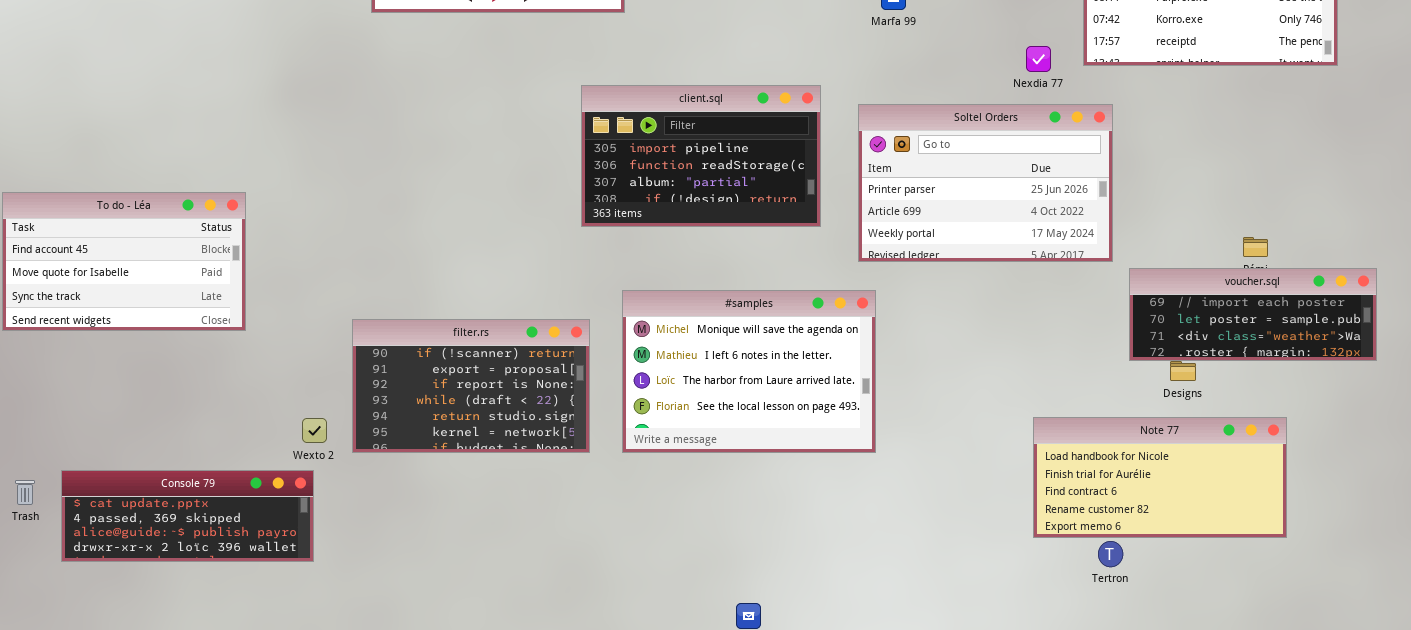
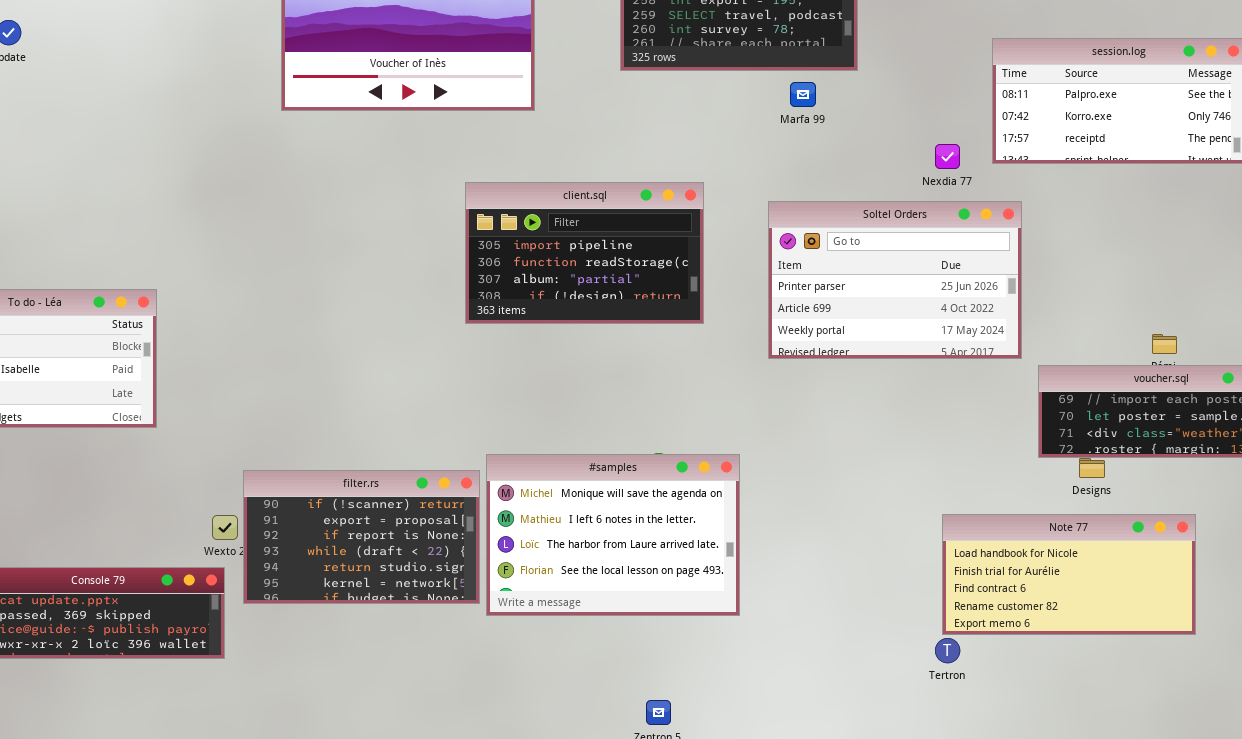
client.sql: [581,85,821,227] -> [465,182,704,324], moved
#samples: [622,290,876,453] -> [486,454,740,616], moved
filter.rs: [352,319,590,453] -> [243,470,480,604], moved
Tertron: [1098,541,1123,567] -> [935,638,960,663], moved

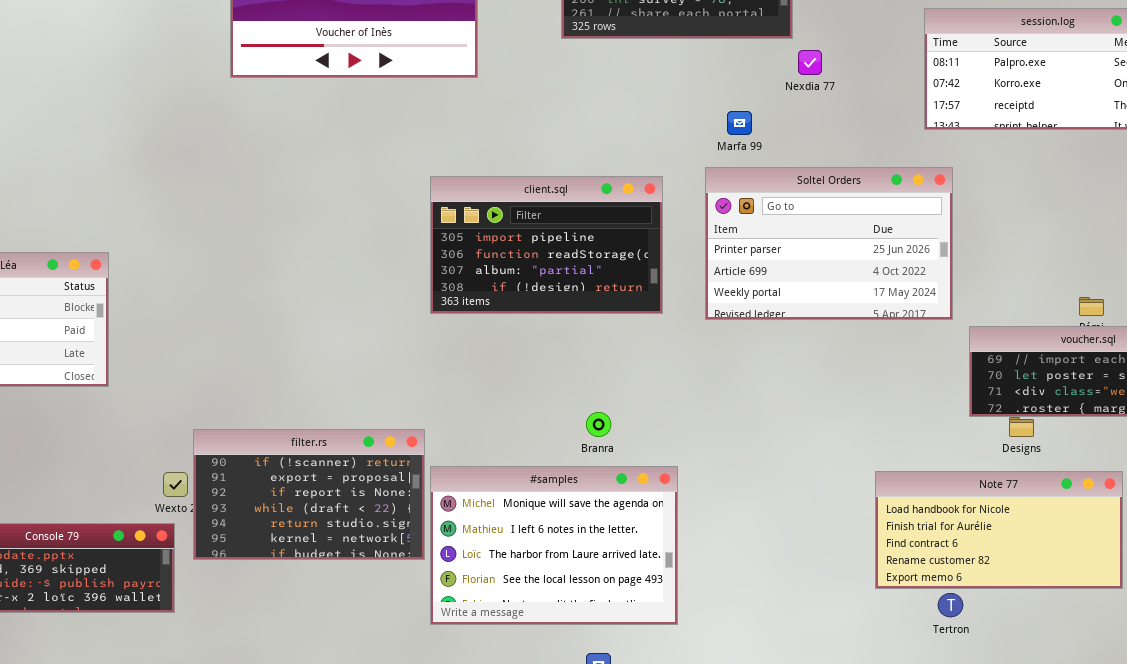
Marfa 99: [790,82,816,107] -> [727,111,752,135], moved
Nexdia 77: [935,144,960,169] -> [798,50,822,75], moved
client.sql: [465,182,704,324] -> [430,176,663,314], moved
#samples: [486,454,740,616] -> [430,466,678,625], moved
Tertron: [935,638,960,663] -> [938,593,963,617], moved

